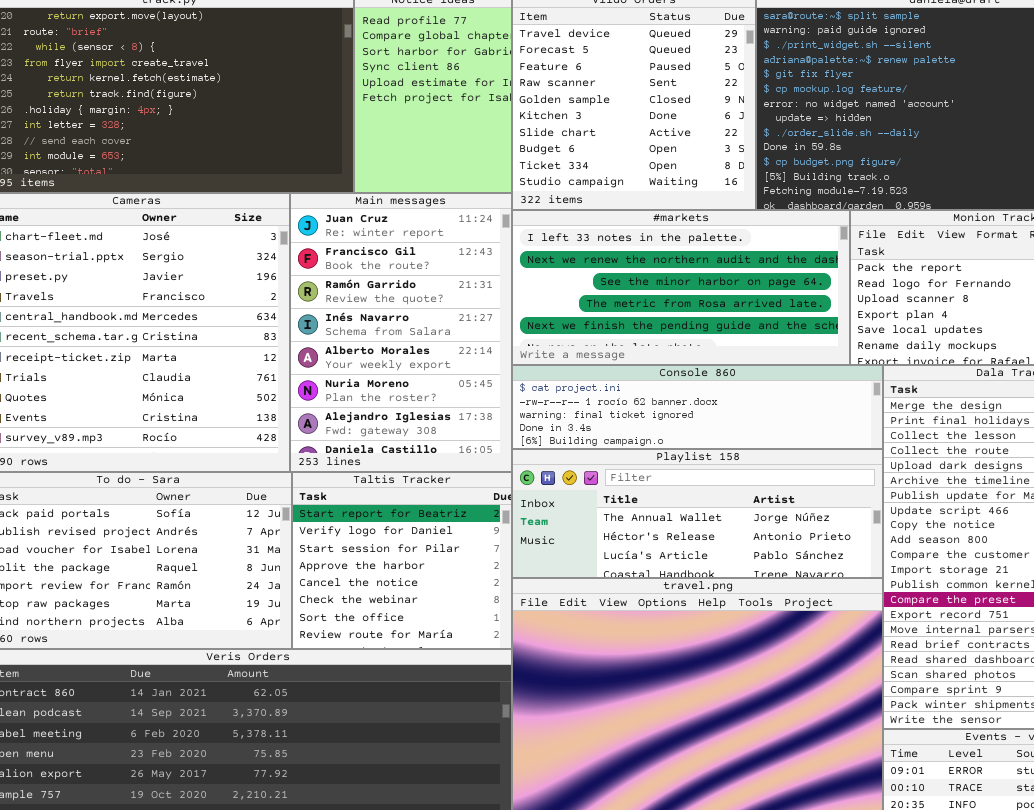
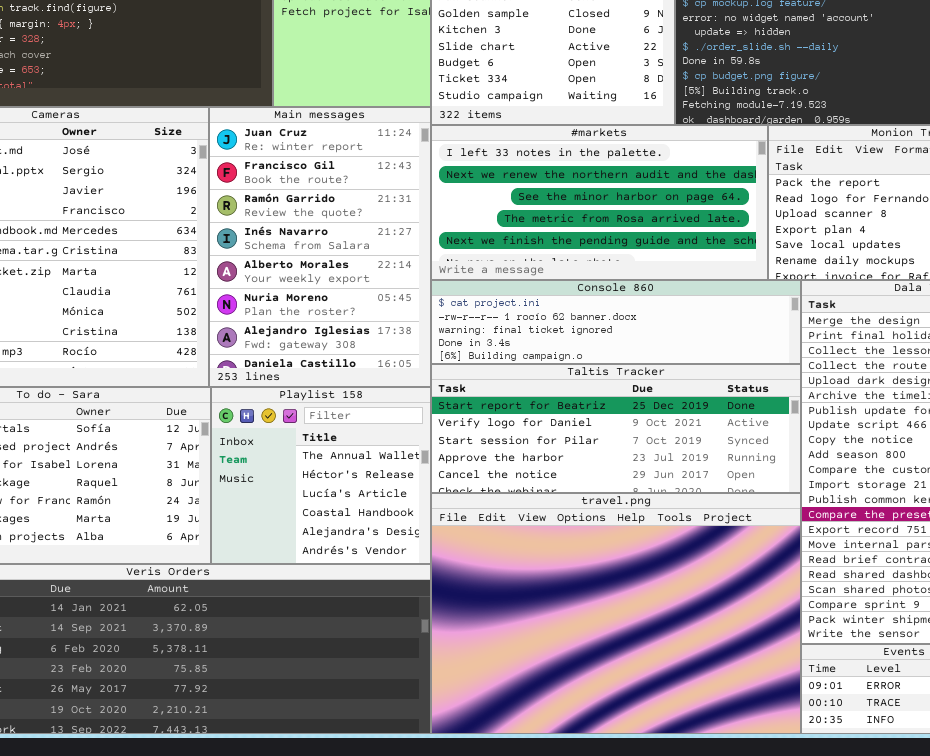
Playlist 158: [512,449,883,578] -> [211,387,431,564], moved, resized
Taltis Tracker: [292,472,512,649] -> [431,364,801,493], moved, resized

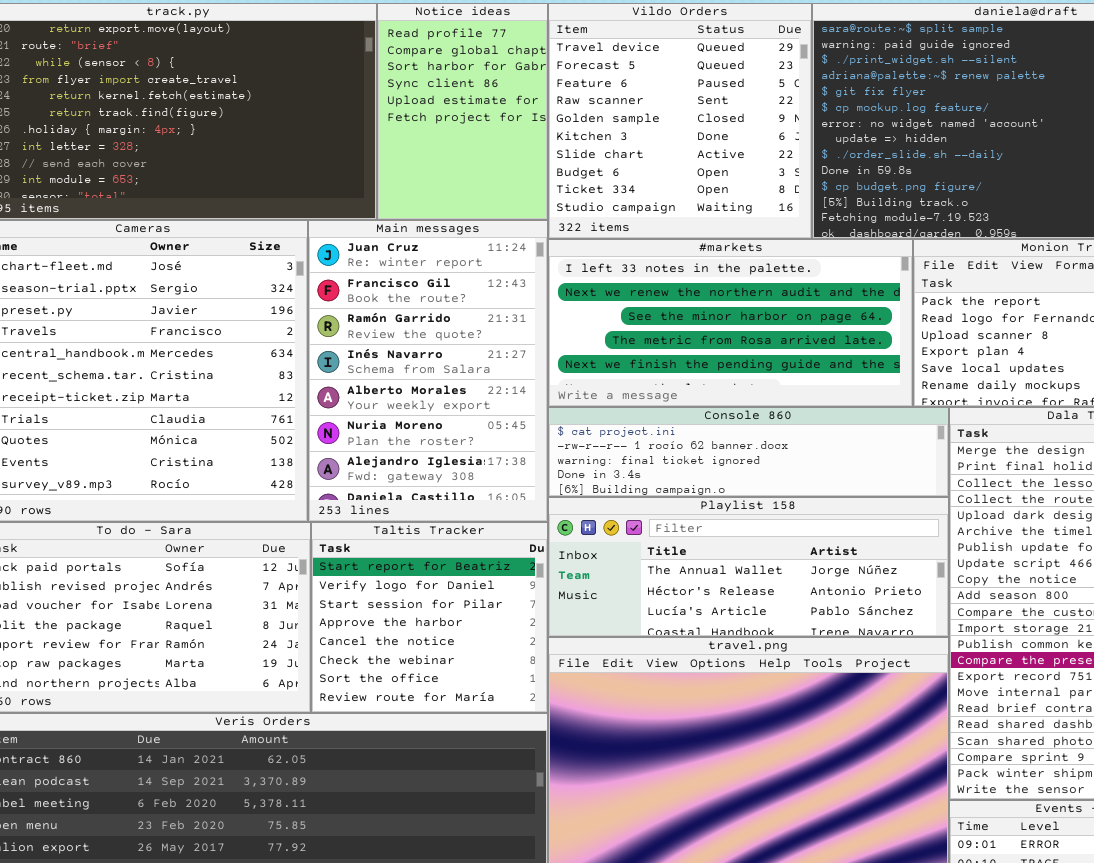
Taltis Tracker: [431,364,801,493] -> [311,522,548,713], moved, resized
Playlist 158: [211,387,431,564] -> [548,497,949,637], moved, resized

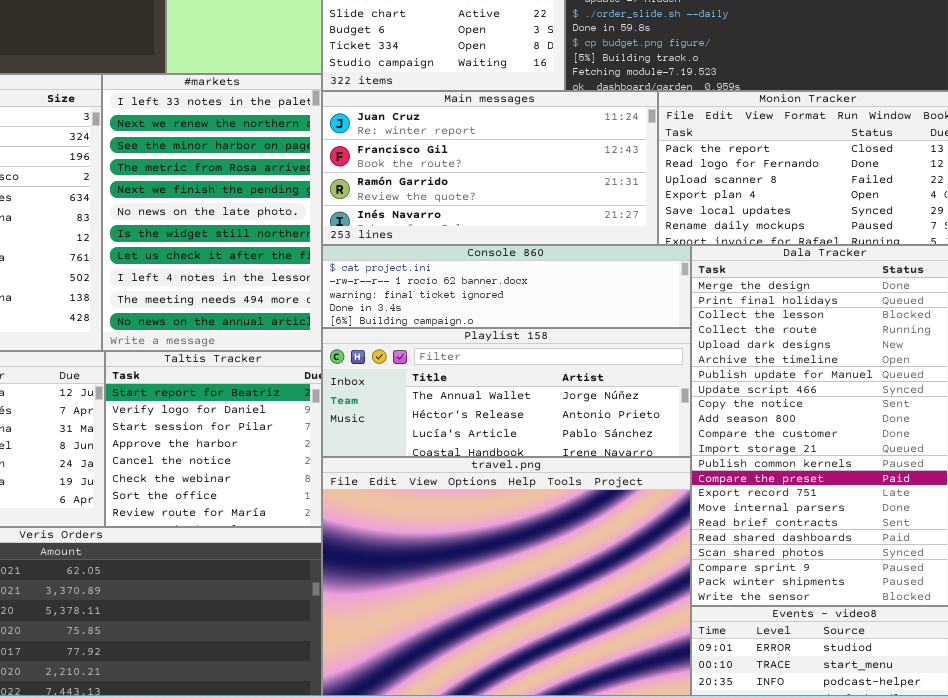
Main messages: [308,220,548,522] -> [322,91,658,245], moved, resized
#markets: [548,239,913,407] -> [102,74,322,351], moved, resized

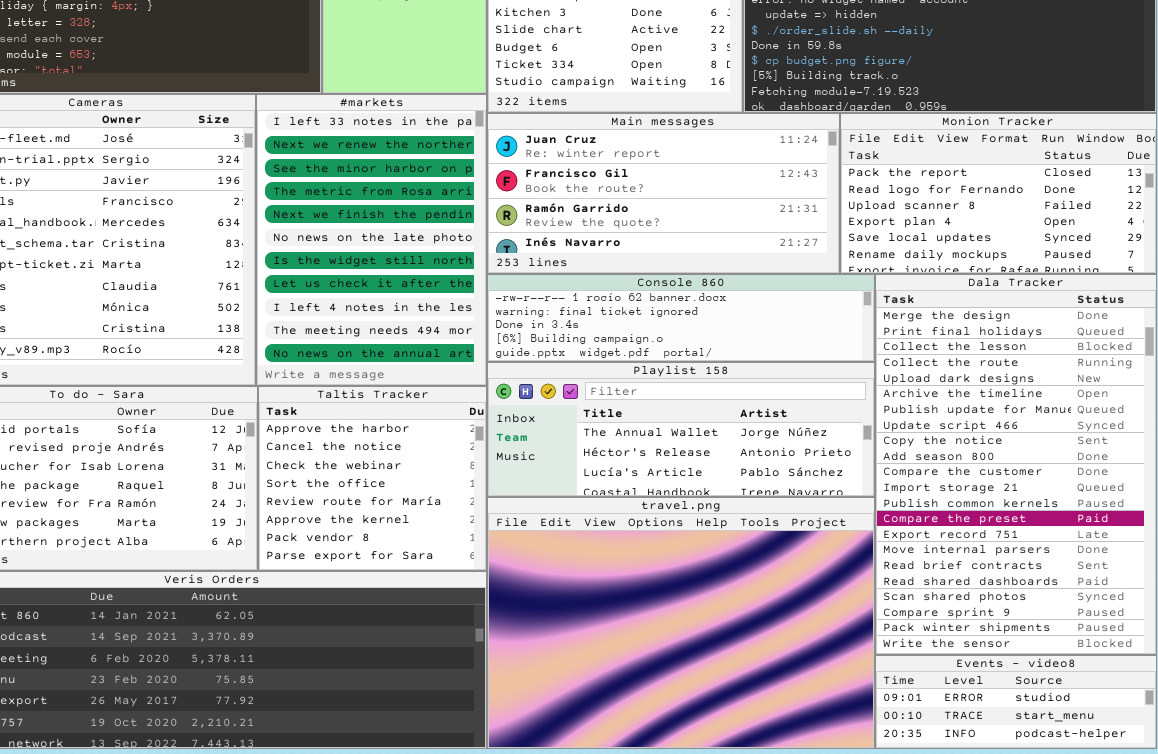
Console 860: [322,245,691,328] -> [487,274,875,362], scrolled down 1 row
Taltis Tracker: [105,351,322,527] -> [258,386,487,571], scrolled down 3 rows

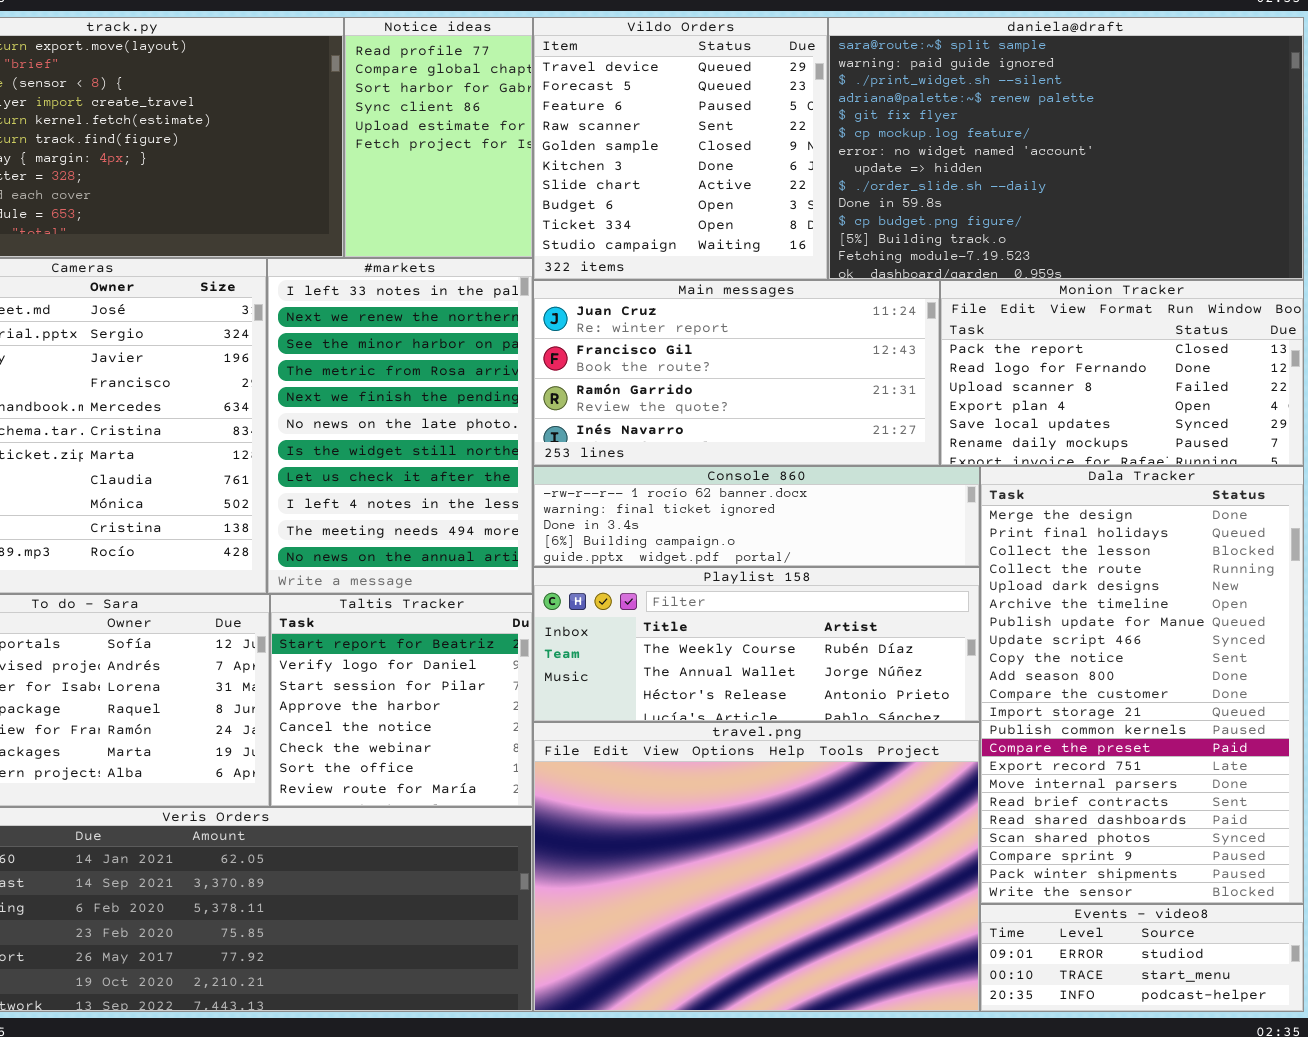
Playlist 158: [487,362,875,497] -> [533,567,980,722], scrolled up 1 row
Taltis Tracker: [258,386,487,571] -> [270,594,533,807], scrolled up 3 rows

